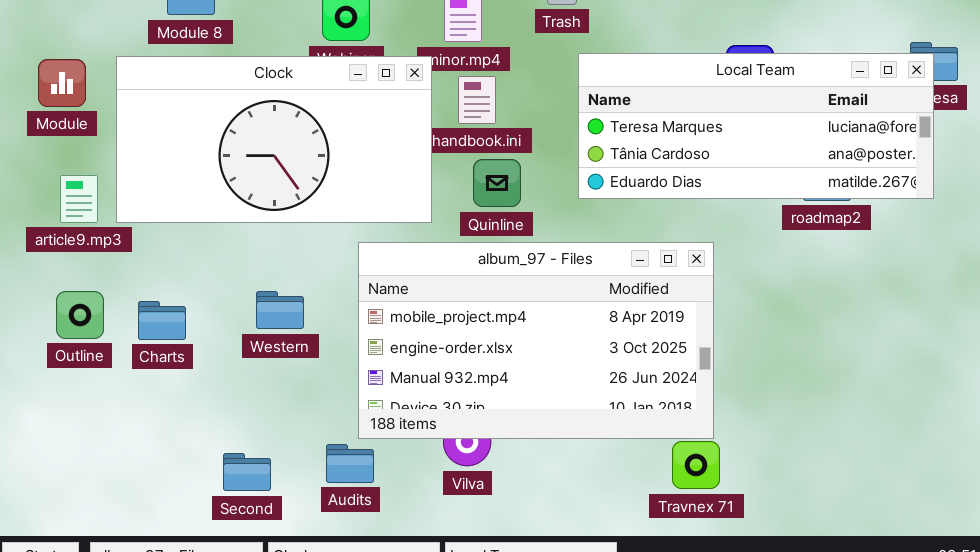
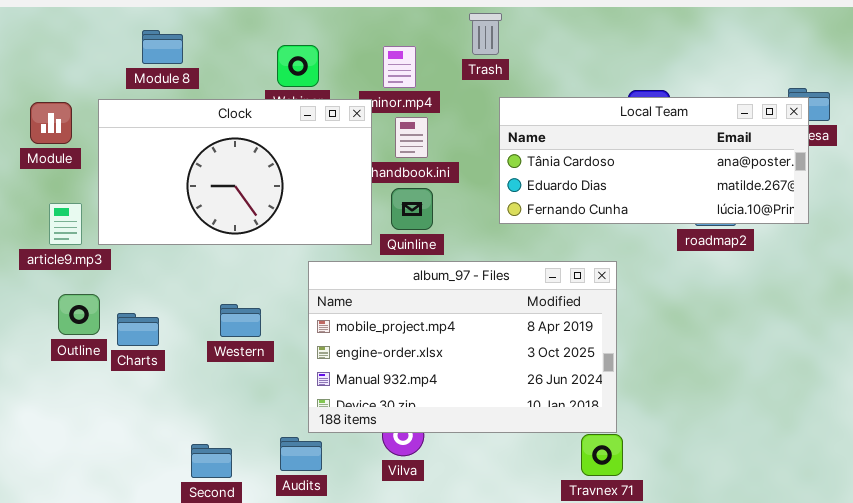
Local Team: [578,53,934,199] -> [499,97,809,224], scrolled down 1 row
Quinline: [473,159,521,207] -> [391,188,433,230], moved
Outline: [56,291,104,339] -> [58,294,100,335], moved

